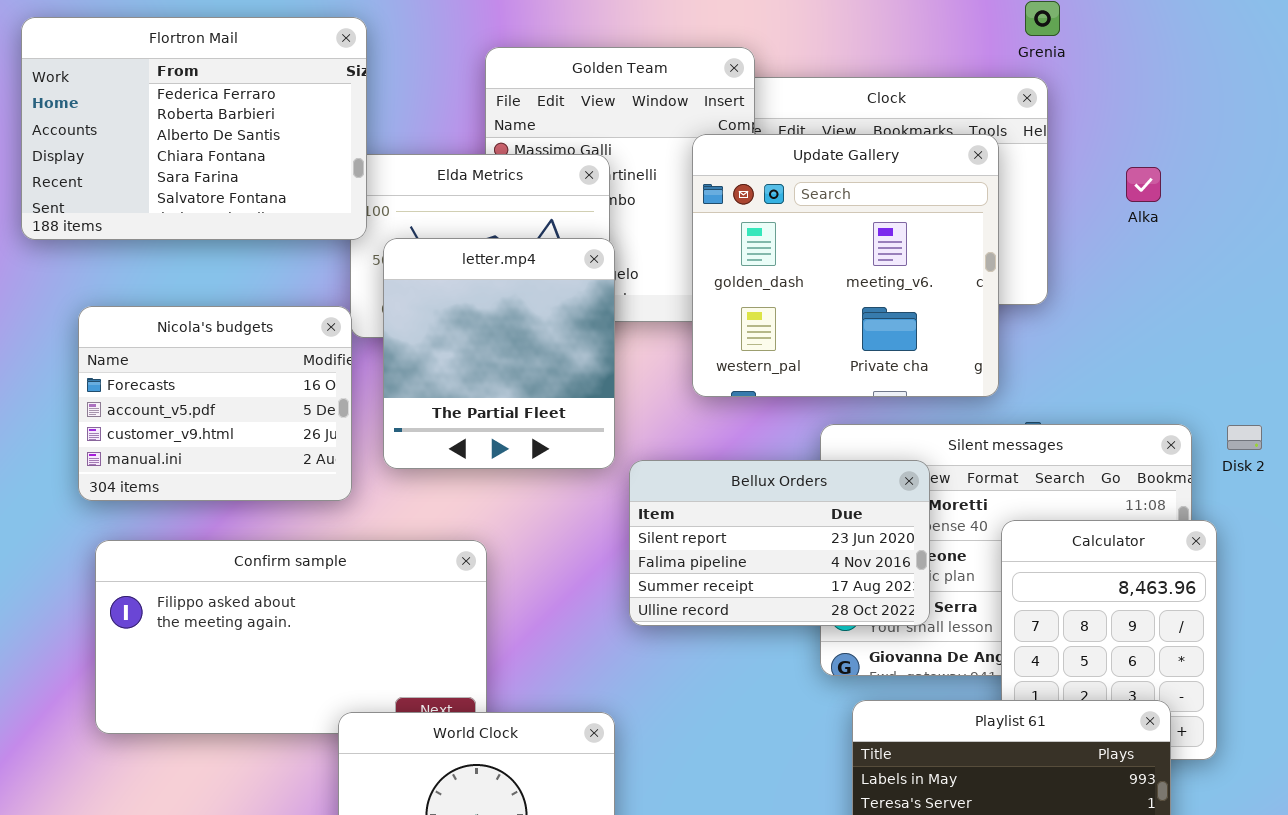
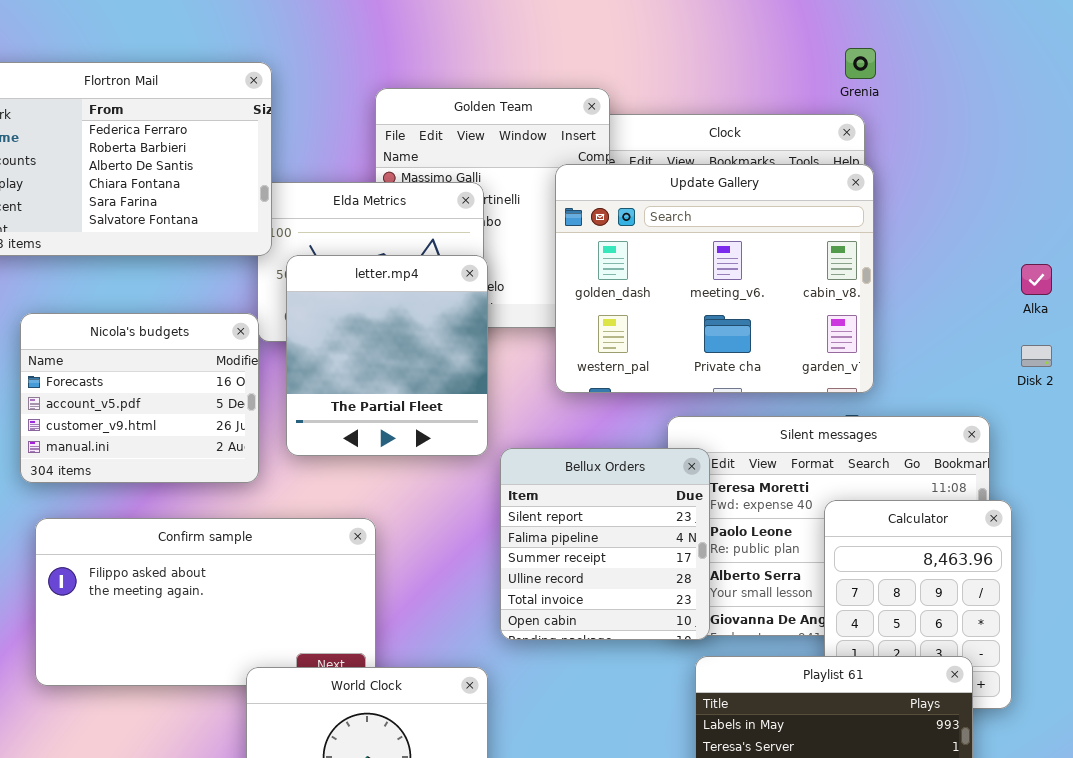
Update Gallery: [692,134,999,397] -> [555,164,874,393], resized
Alka: [1126,167,1161,202] -> [1021,264,1052,295], moved
Disk 2: [1227,425,1262,450] -> [1021,345,1052,367], moved
Bellux Orders: [629,460,930,626] -> [500,448,710,640], resized

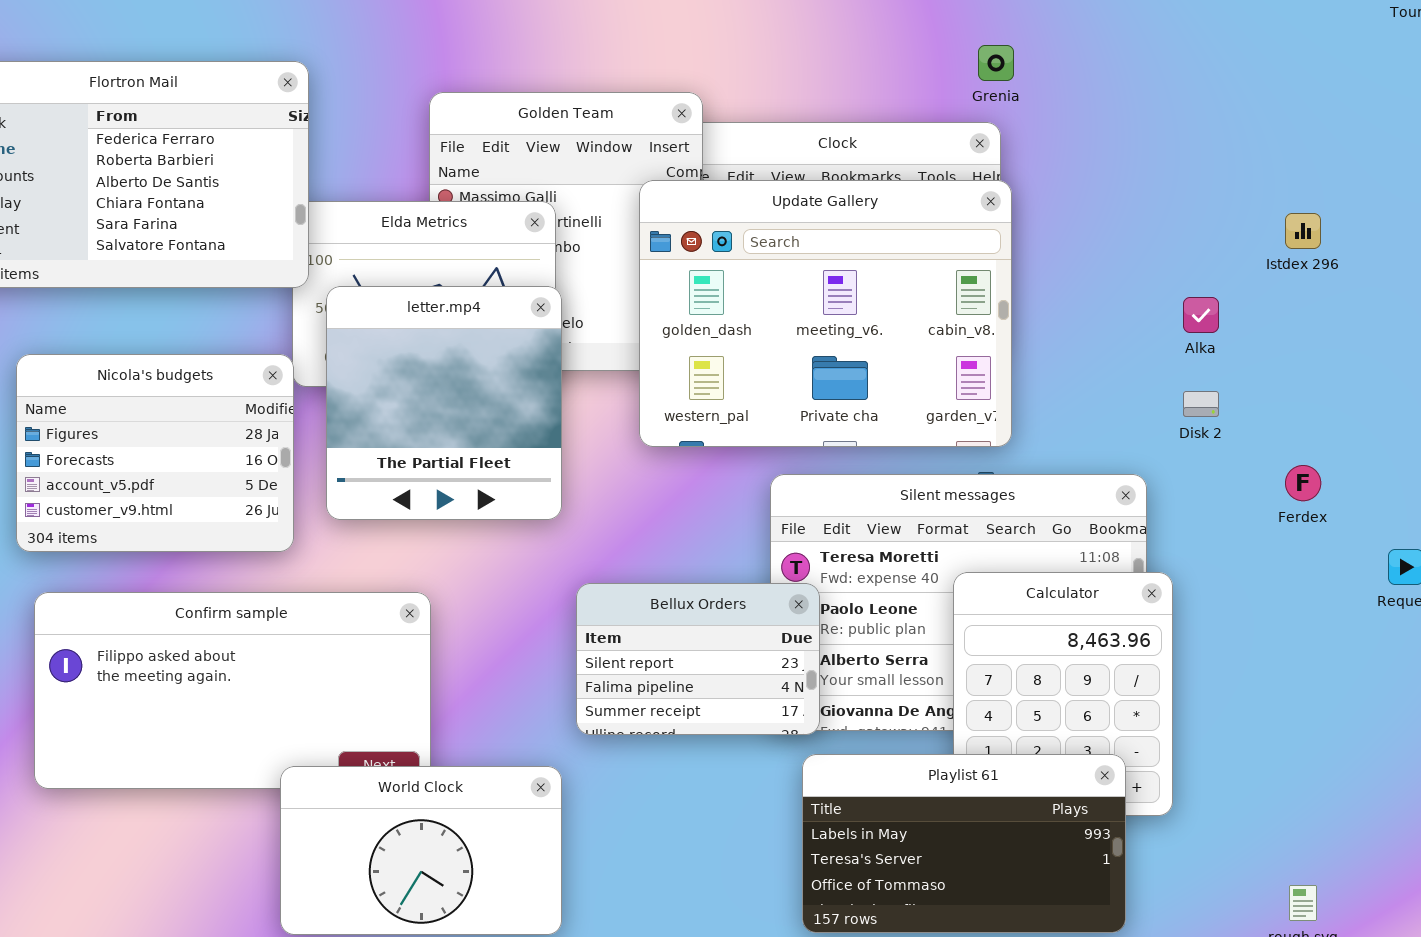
Nicola's budgets: [20,313,259,483] -> [16,354,294,552], scrolled up 1 row
Bellux Orders: [500,448,710,640] -> [576,583,820,735], resized

